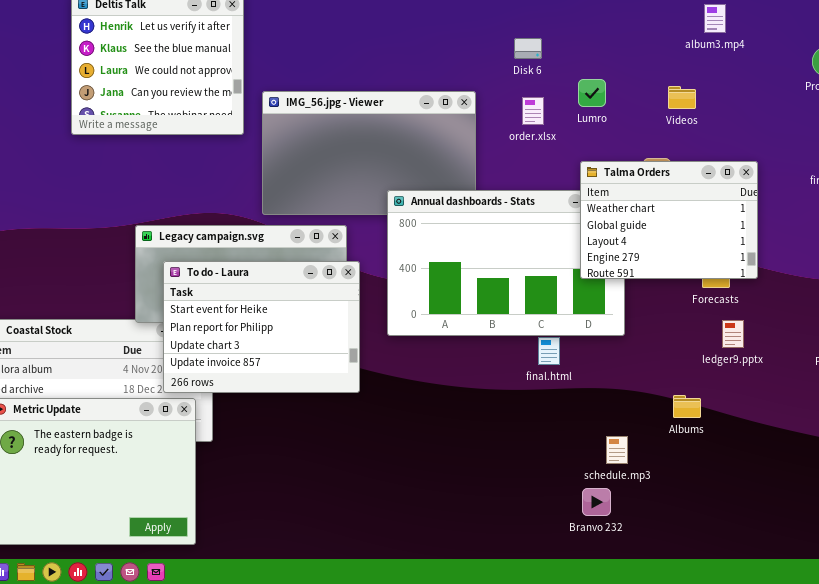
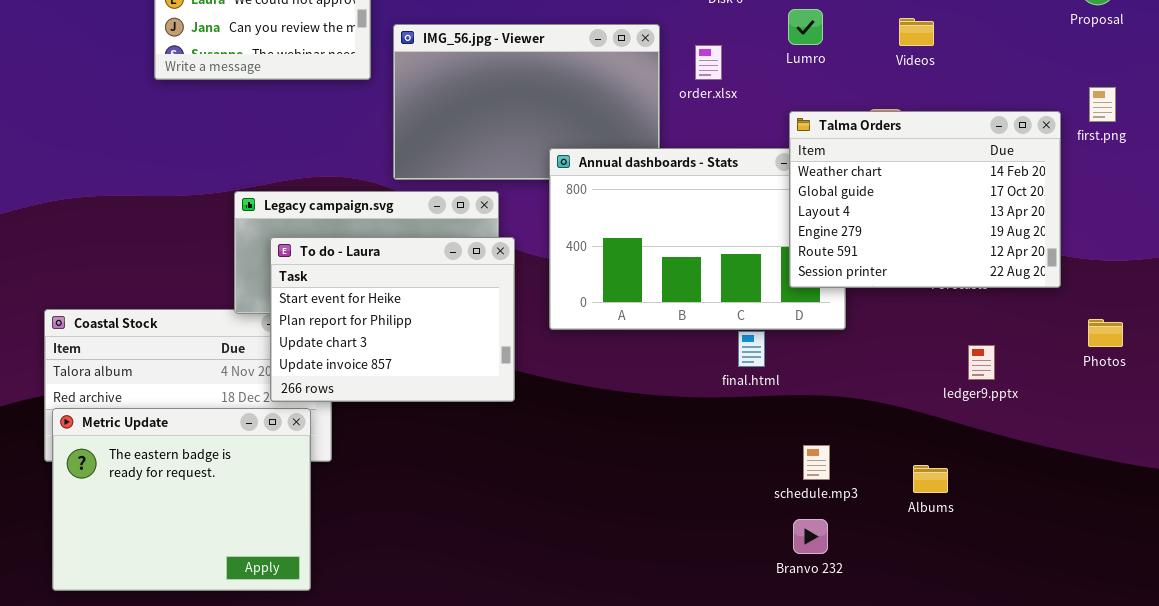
order.xlsx: [522,97,544,125] -> [695,45,722,80], moved
Talma Orders: [580,161,758,279] -> [789,111,1061,288], resized
ledger9.pptx: [722,320,744,348] -> [968,345,995,380], moved
Albums: [673,395,701,418] -> [913,465,948,493], moved
schedule.mp3: [606,436,628,464] -> [803,445,830,480], moved

